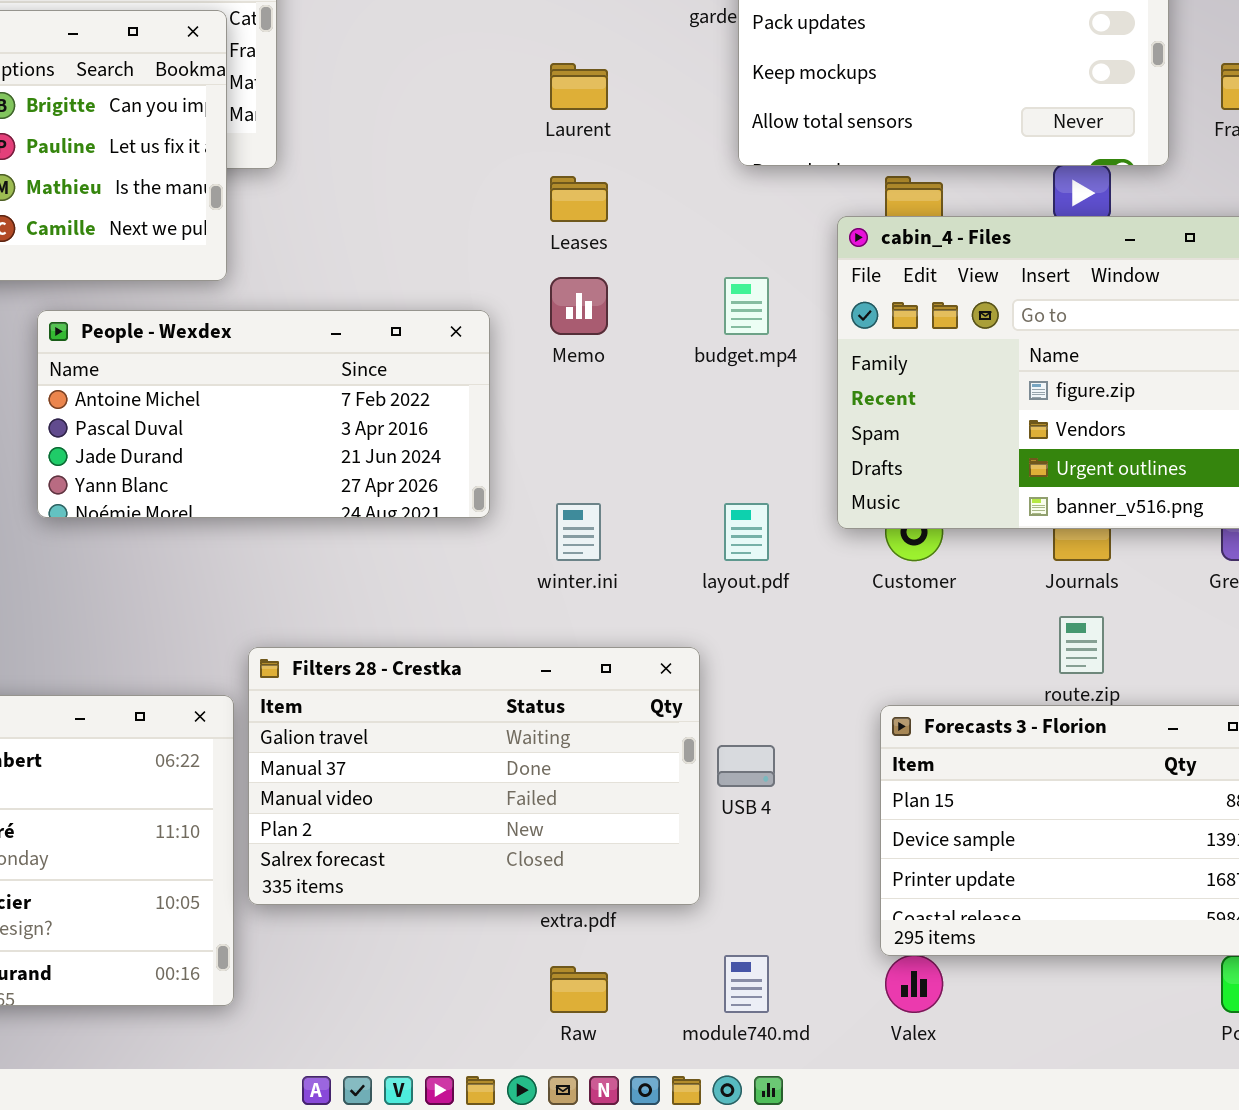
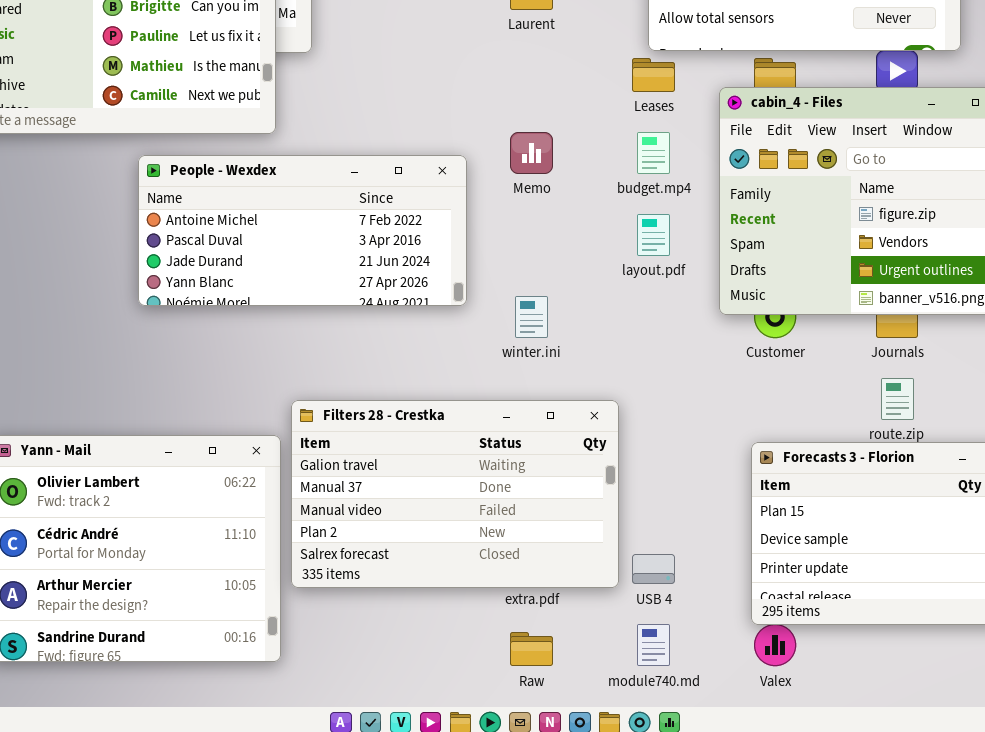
Leases: [550,176,608,222] -> [632,58,675,92], moved
layout.pdf: [724,503,769,561] -> [637,214,670,256], moved
USB 4: [717,745,775,787] -> [632,554,675,584], moved

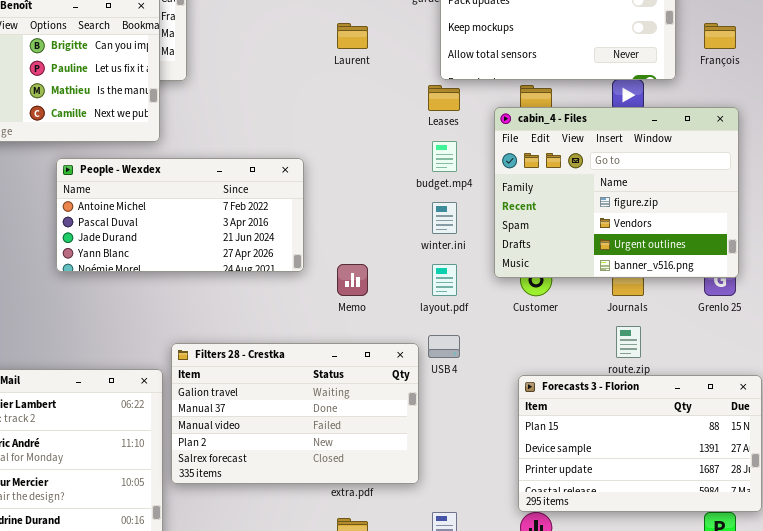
Memo: [510,132,553,174] -> [337,264,368,296], moved
layout.pdf: [637,214,670,256] -> [432,264,457,296], moved
winter.ini: [515,296,548,338] -> [432,202,457,234], moved
USB 4: [632,554,675,584] -> [428,335,460,358], moved

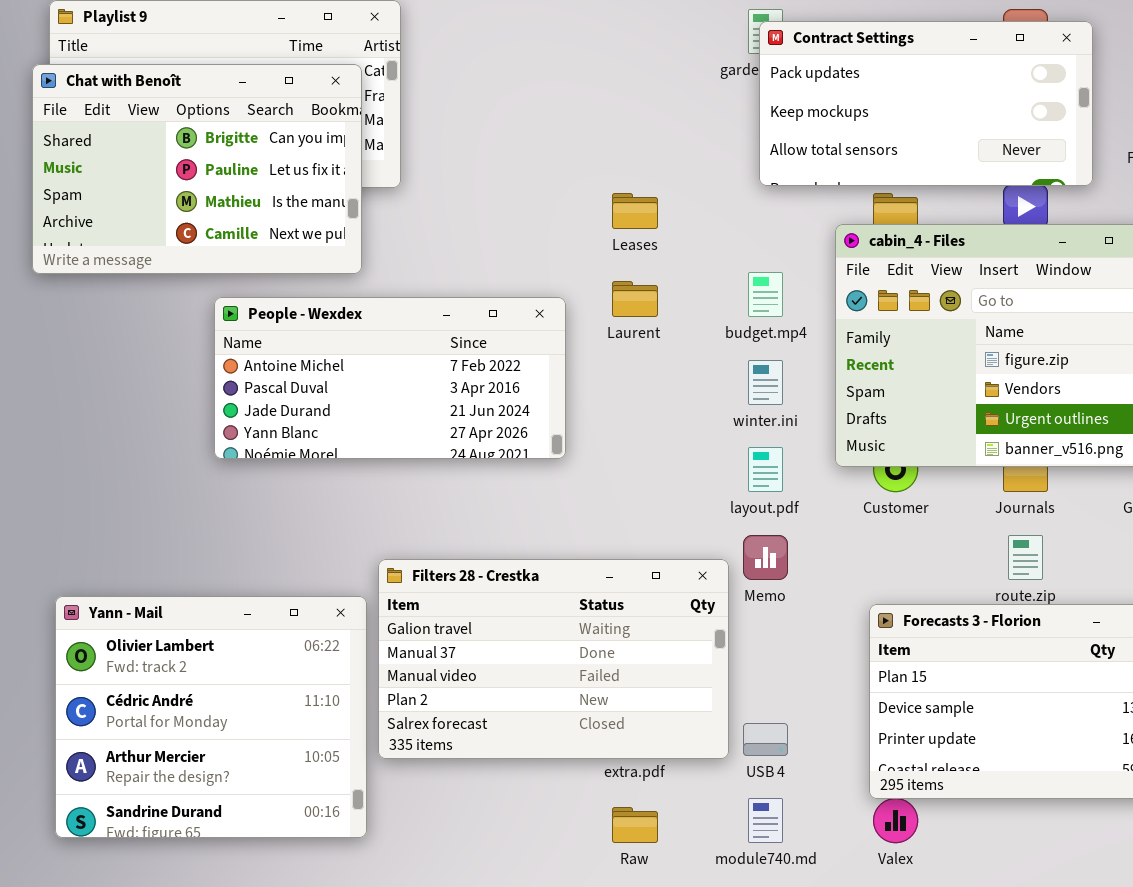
Laurent: [337,23,368,49] -> [612,281,658,317], moved
Leases: [428,85,460,111] -> [612,193,658,229], moved
Memo: [337,264,368,296] -> [743,535,788,580], moved
USB 4: [428,335,460,358] -> [743,723,788,756], moved

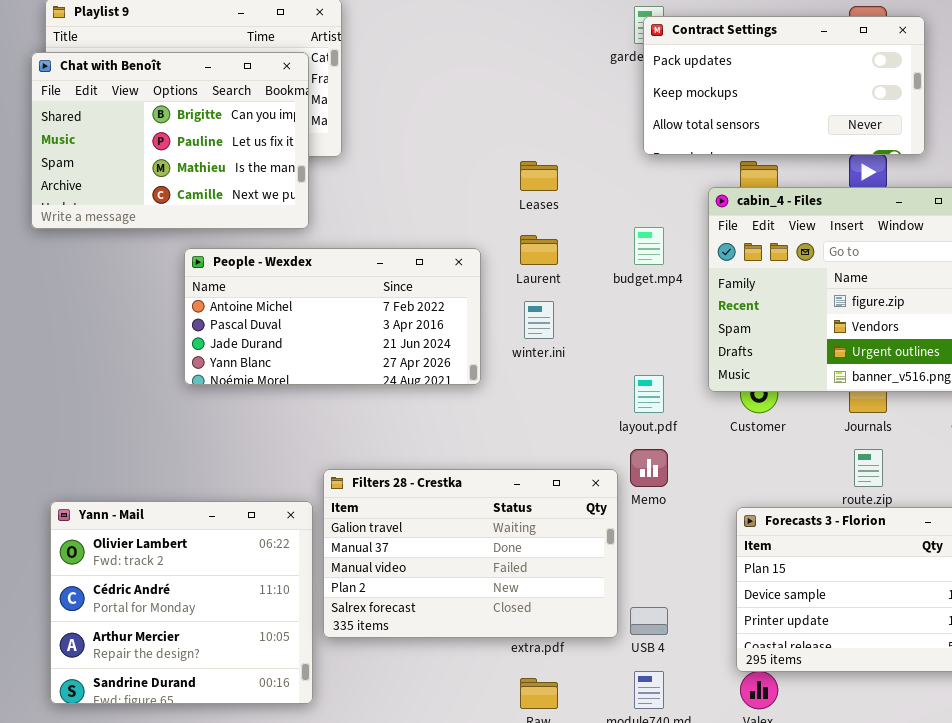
winter.ini: [748,360,783,405] -> [524,301,554,339], moved

